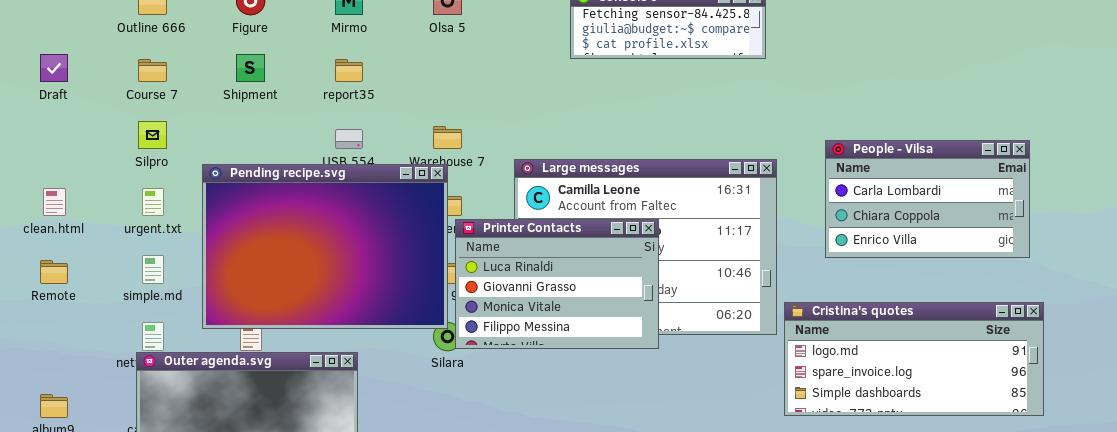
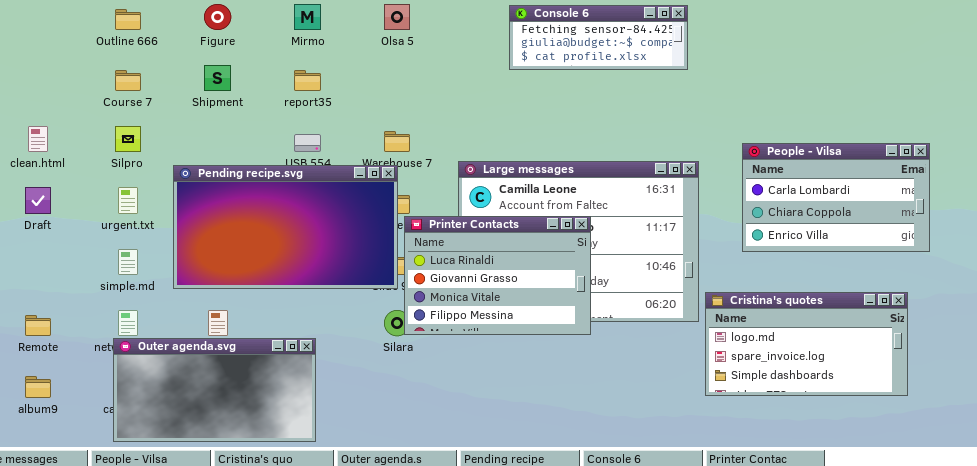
Draft: [40,54,68,82] -> [25,187,51,214], moved
Pending recipe.svg: [202,164,448,329] -> [173,165,398,289], resized
clean.html: [43,188,66,216] -> [28,126,48,152], moved
Remote: [40,260,68,284] -> [25,315,51,336], moved
Cristina's quotes: [784,302,1044,416] -> [705,292,908,396], resized

